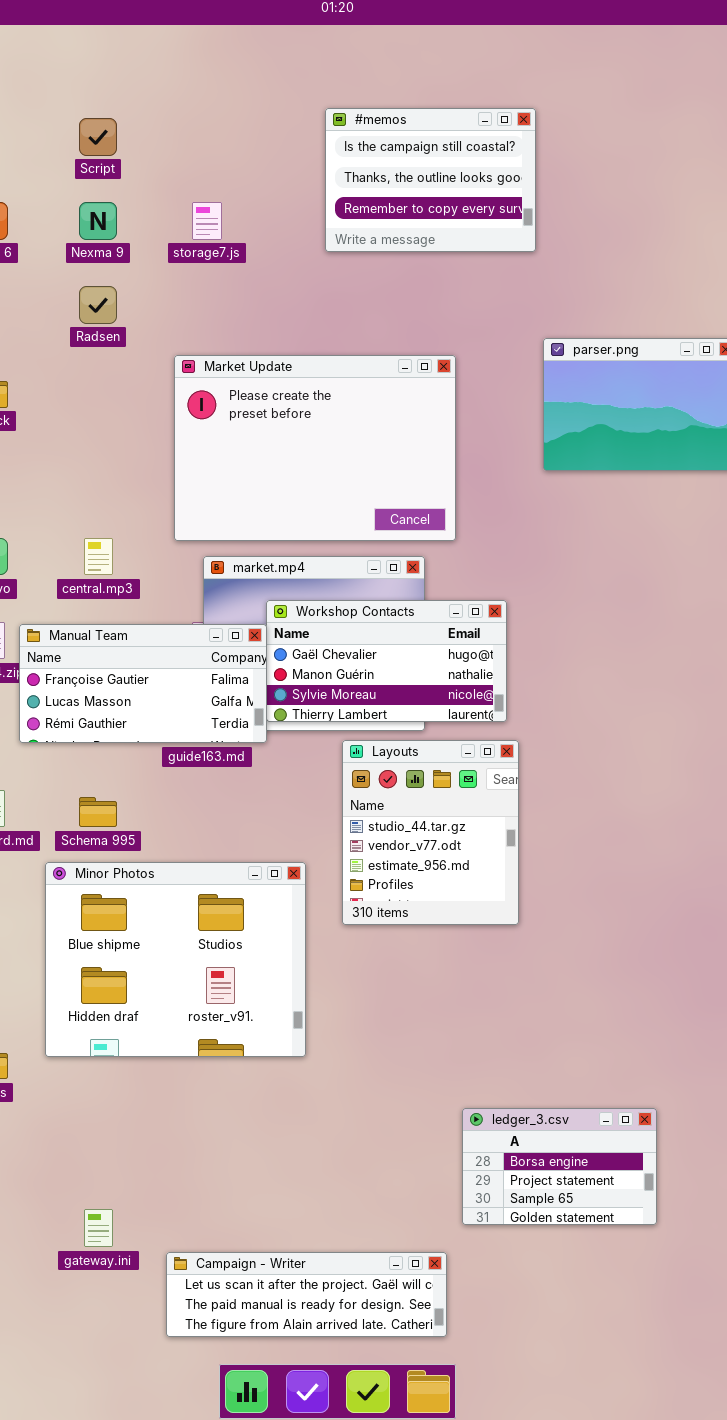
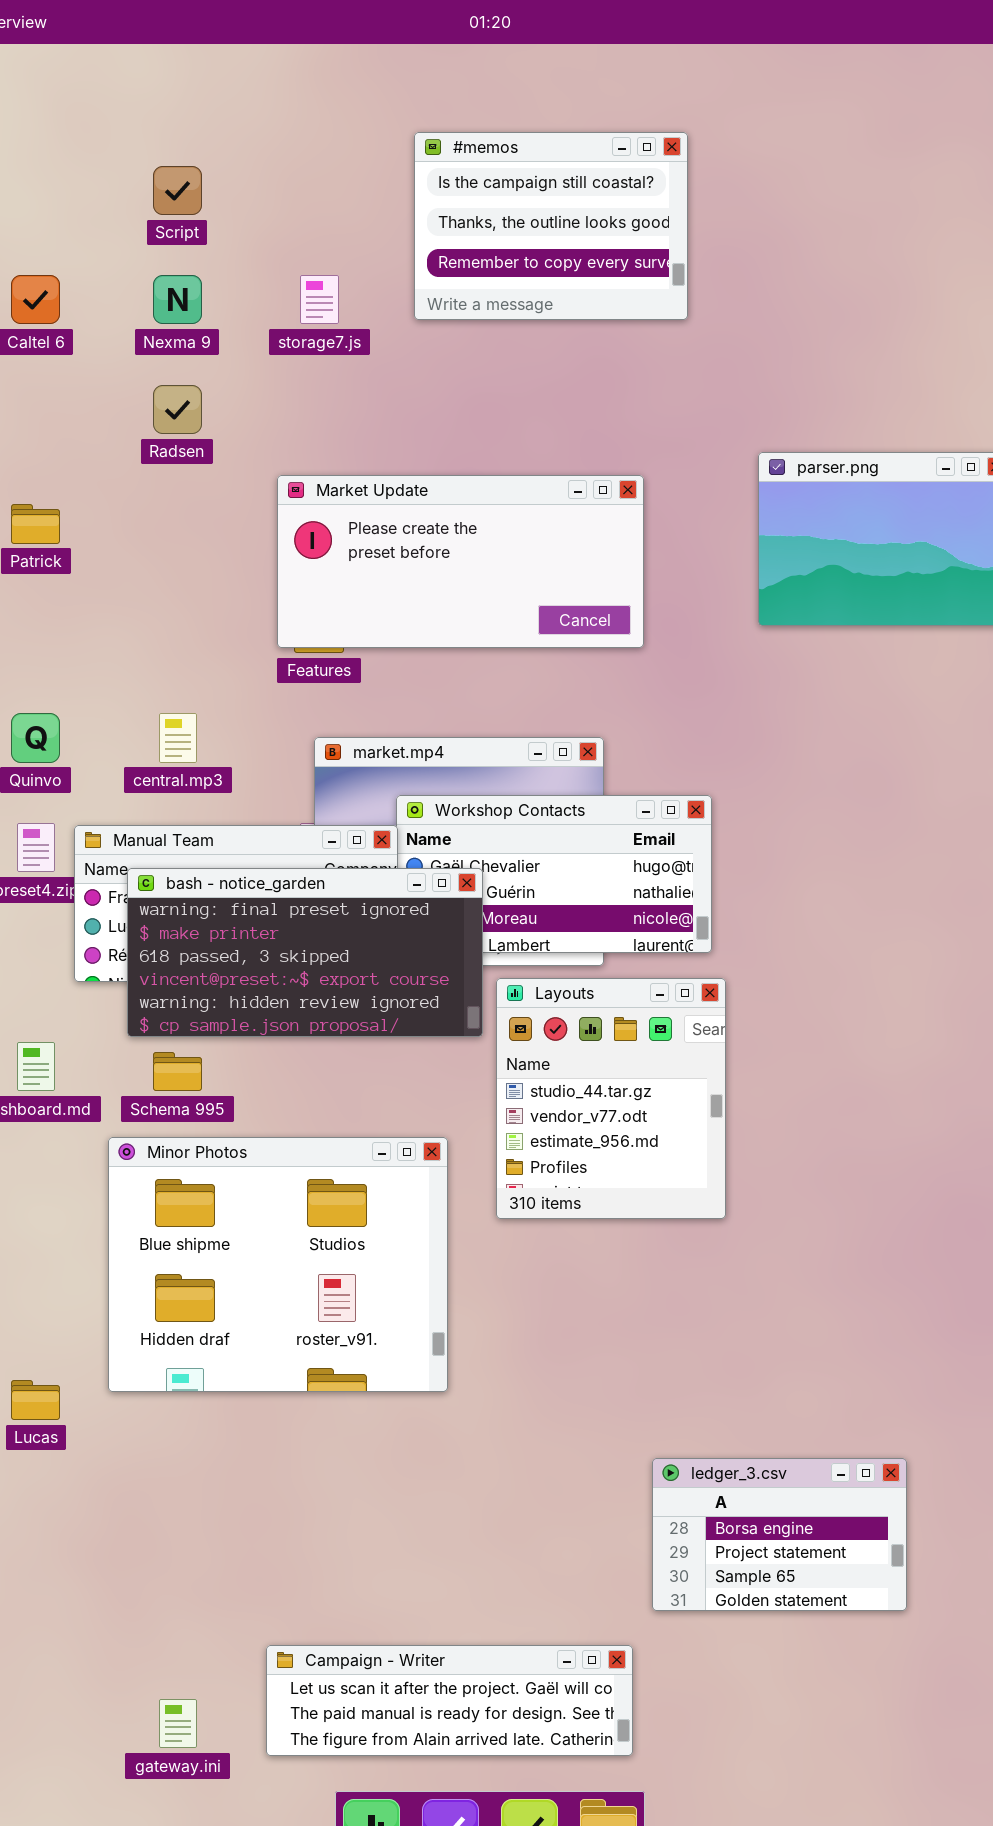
#memos: [325,108,536,252] -> [414,132,688,320], moved
Market Update: [174,355,456,541] -> [277,475,644,648], resized
bash - notice_garden: none -> [127,868,483,1037], opened
gateway.ini: [84,1209,113,1247] -> [159,1699,197,1748], moved

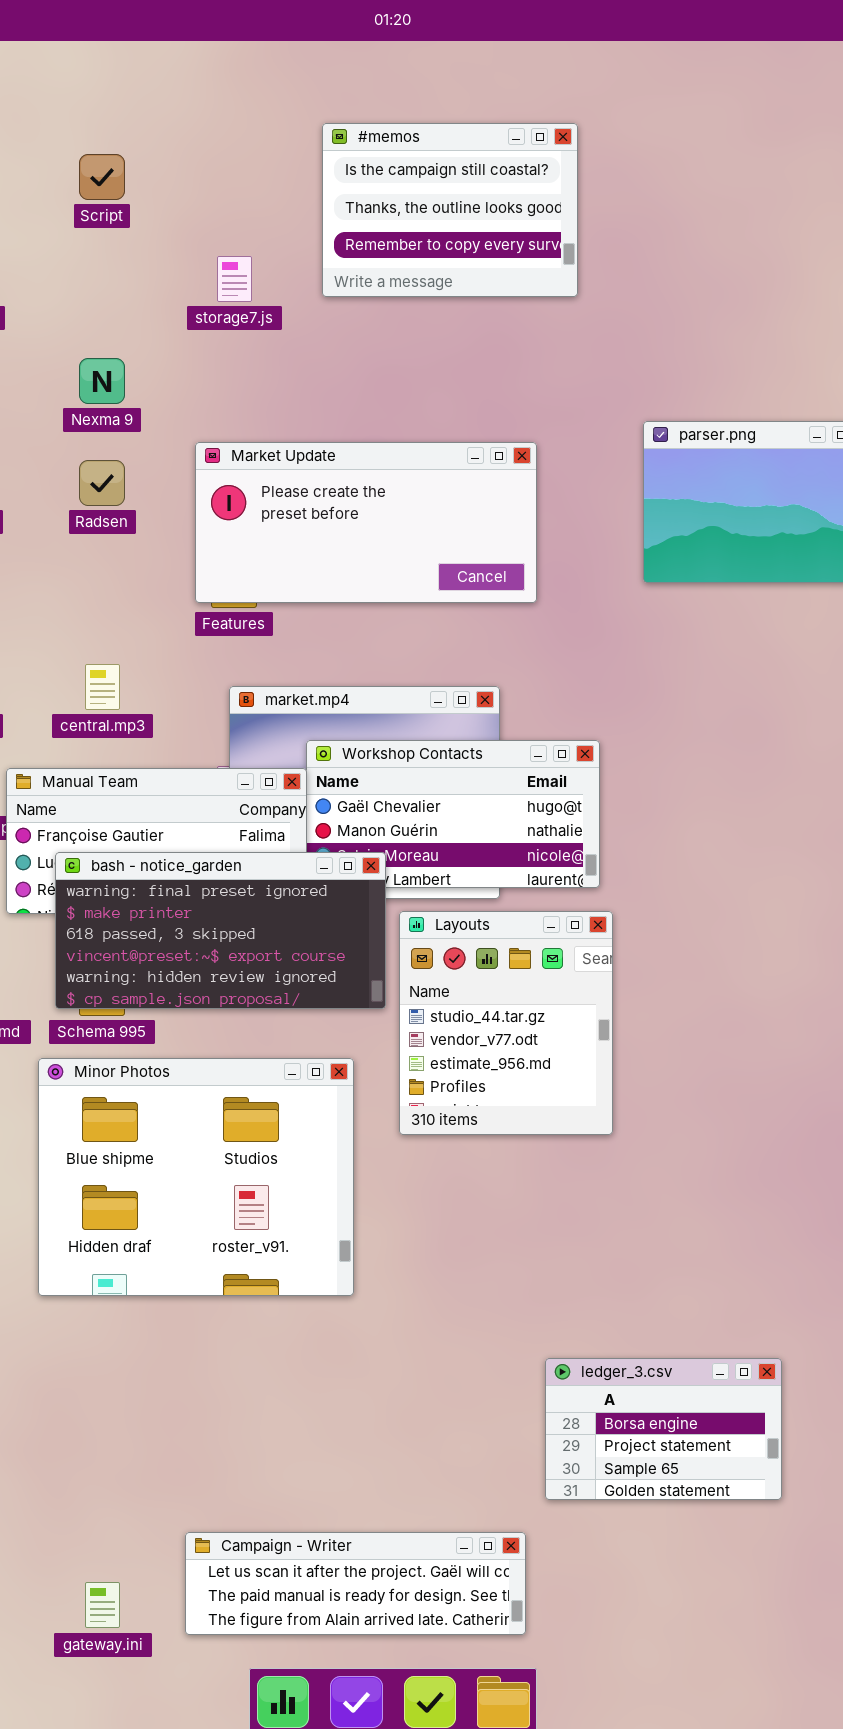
Nexma 9: [153,275,202,324] -> [79,358,125,404], moved
Radsen: [153,385,202,434] -> [79,460,125,506], moved
bash - notice_garden: [127,868,483,1037] -> [55,852,386,1009], moved

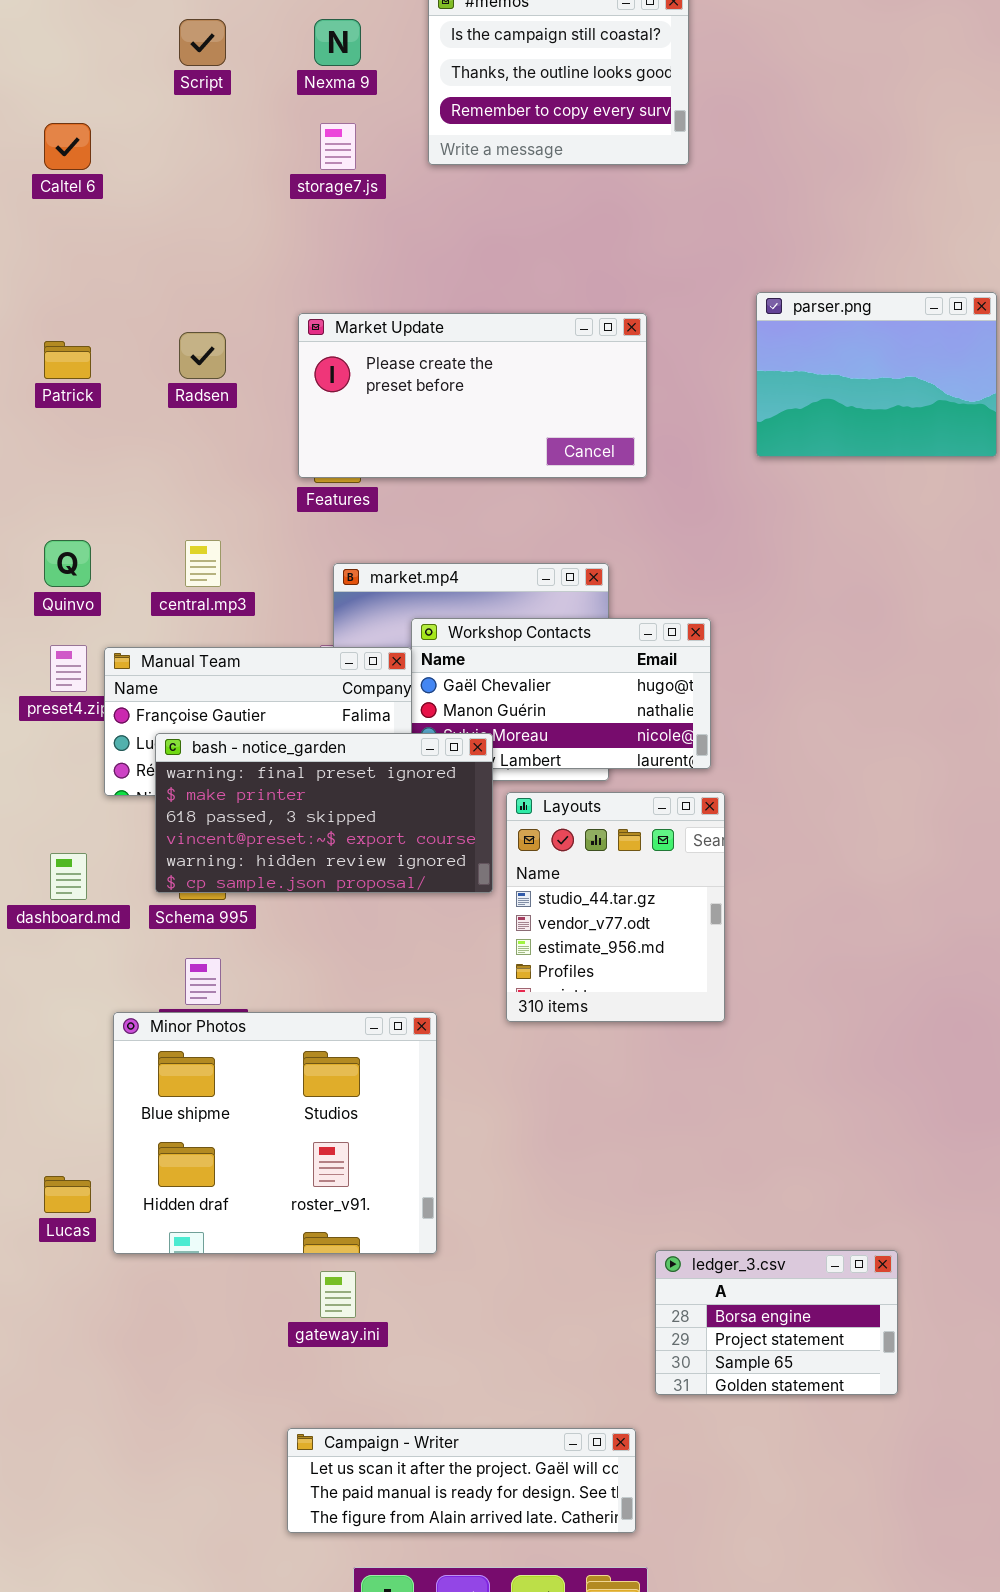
Nexma 9: [79,358,125,404] -> [314,19,361,66], moved
Minor Photos: [38,1058,354,1296] -> [113,1012,437,1254], moved
gateway.ini: [85,1582,120,1628] -> [320,1271,356,1318], moved

